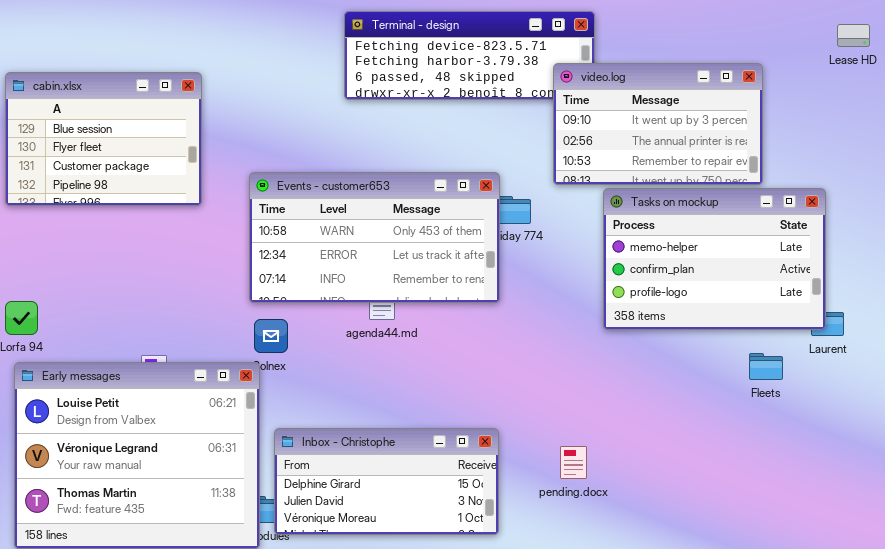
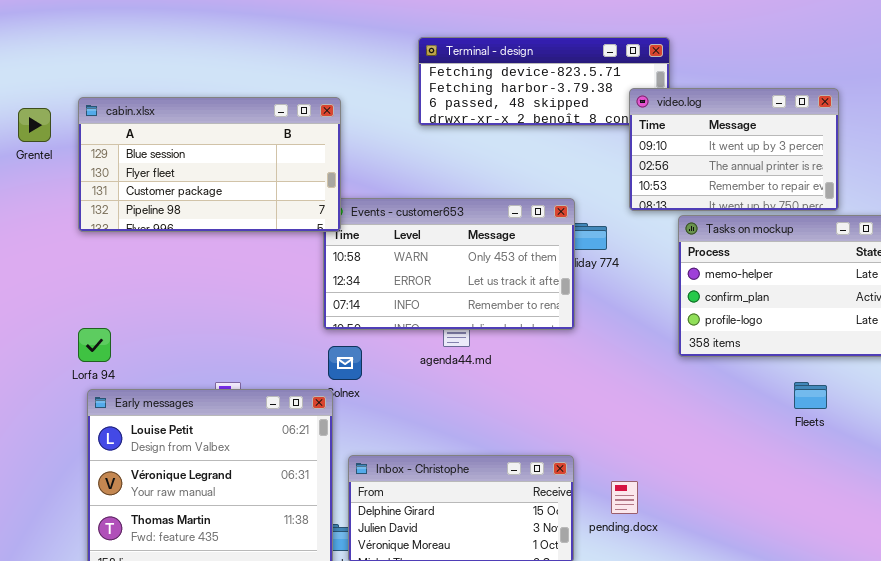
cabin.xlsx: [5,72,202,206] -> [78,97,341,232], resized
Fleets: [749,353,783,380] -> [794,382,827,409], moved
pending.docx: [560,446,587,479] -> [611,481,638,514], moved

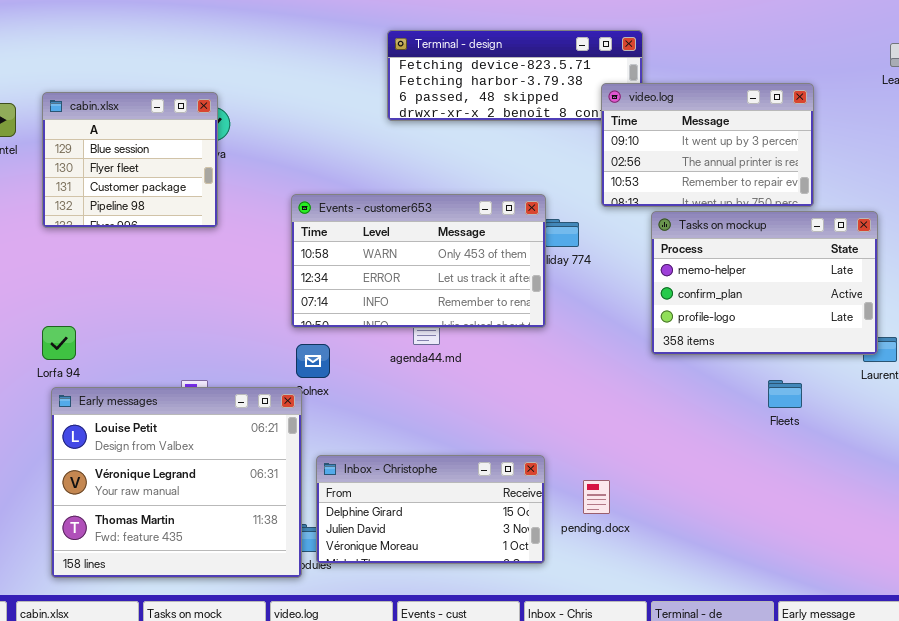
cabin.xlsx: [78,97,341,232] -> [42,92,218,228], resized

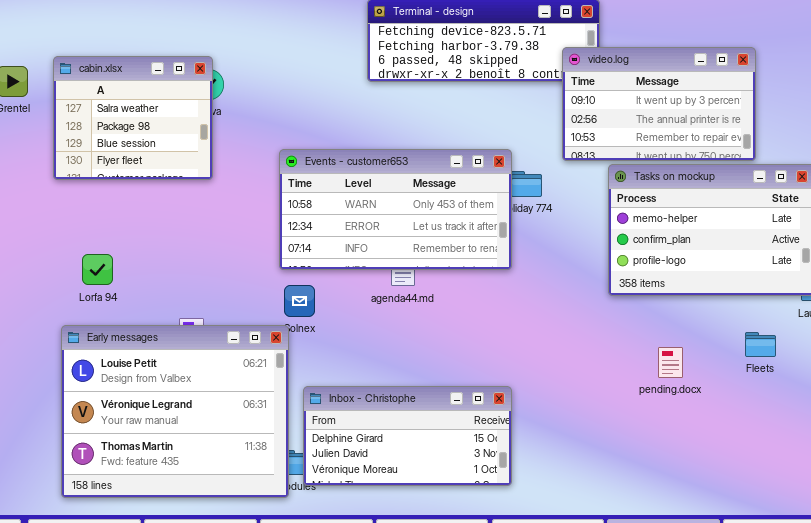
cabin.xlsx: [42,92,218,228] -> [53,56,213,180], scrolled up 2 rows
Lorfa 94: [42,326,76,360] -> [82,254,113,285], moved
Fleets: [768,380,802,408] -> [745,332,776,357], moved
pending.docx: [583,480,610,514] -> [658,347,683,378], moved

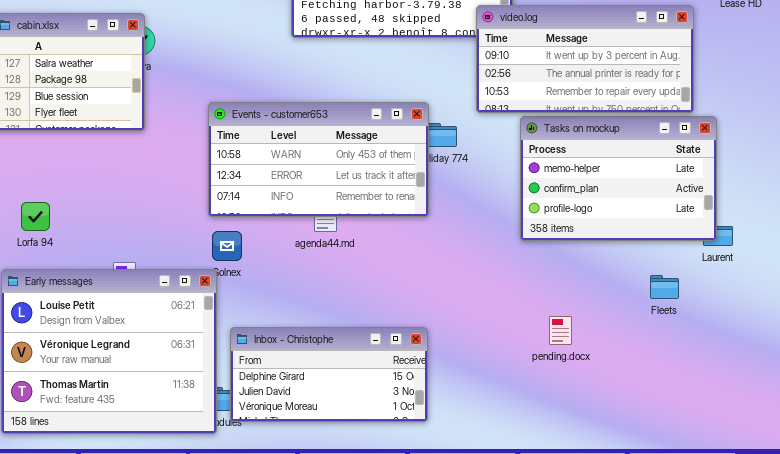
video.log: [562,47,756,161] -> [476,5,694,113], resized
pending.docx: [658,347,683,378] -> [549,316,572,345], moved

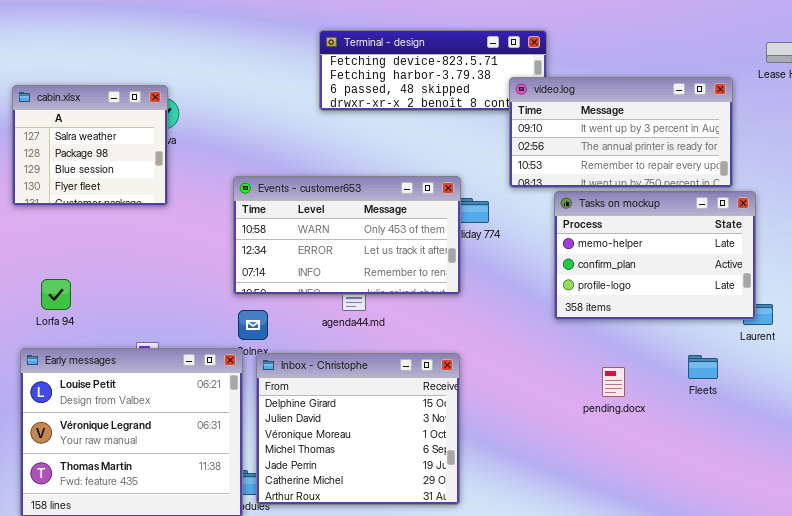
pending.docx: [549,316,572,345] -> [602,367,625,397], moved
Inbox - Christophe: [230,327,428,422] -> [256,353,460,505], resized

